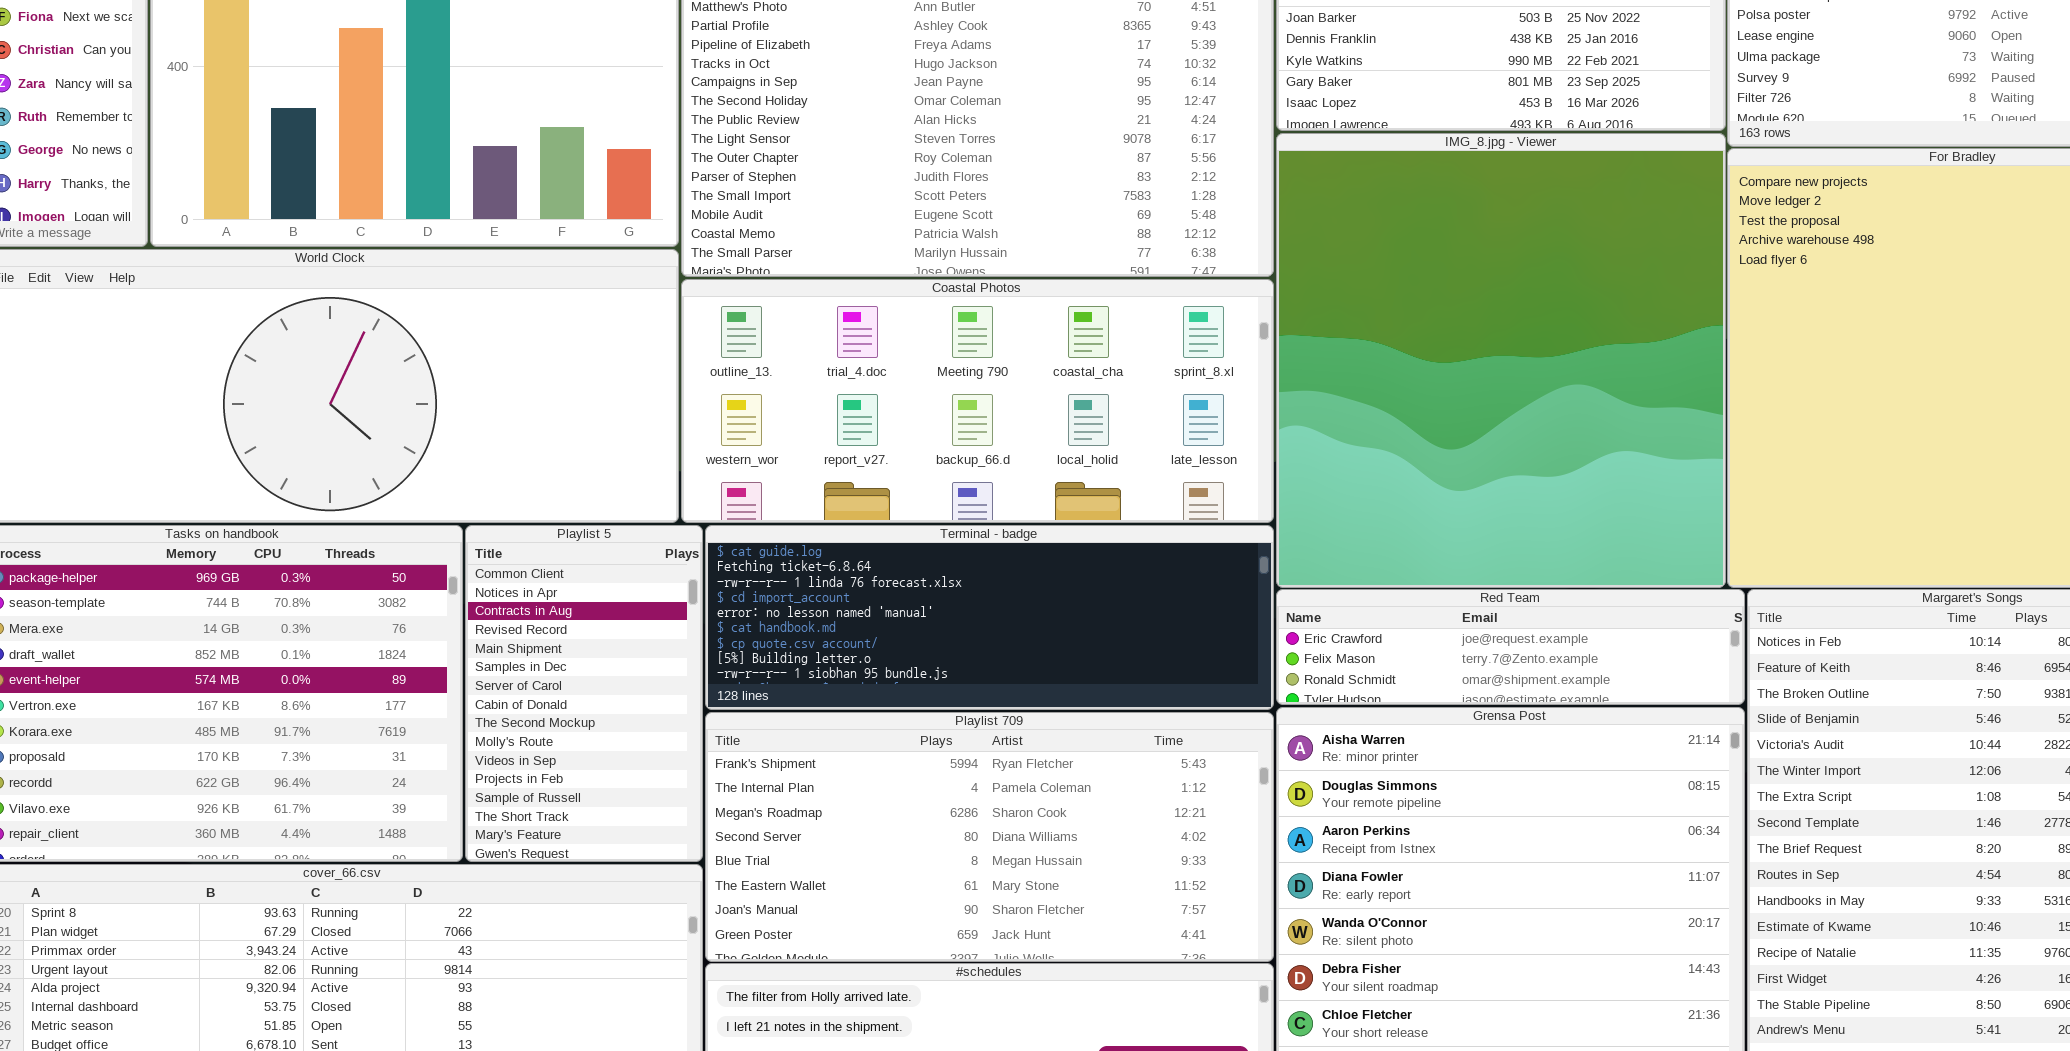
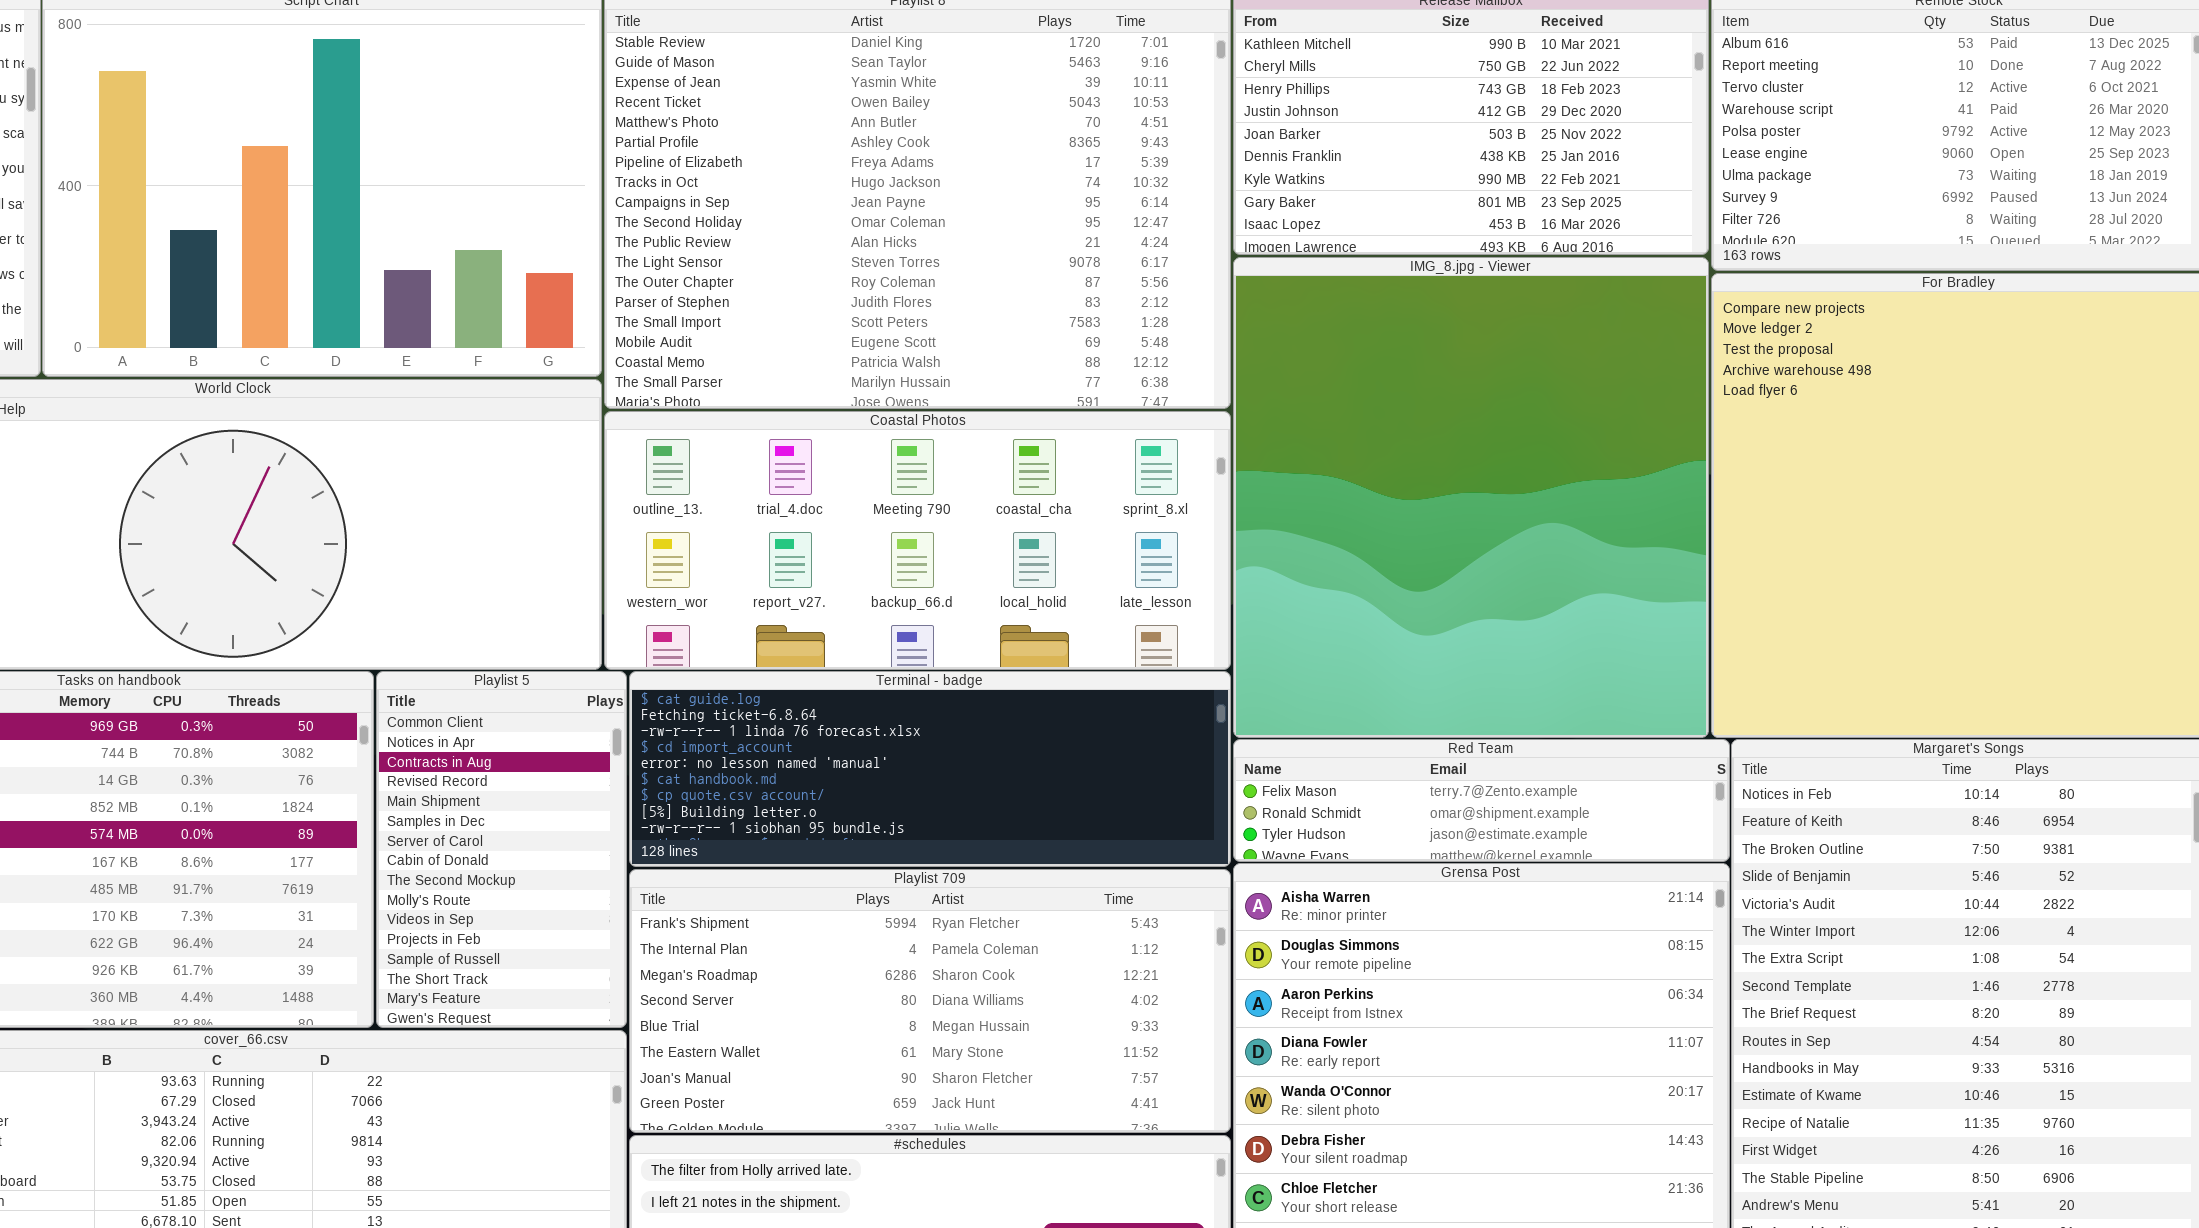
Red Team: [1276,589,1745,705] -> [1233,739,1730,862], scrolled down 1 row

